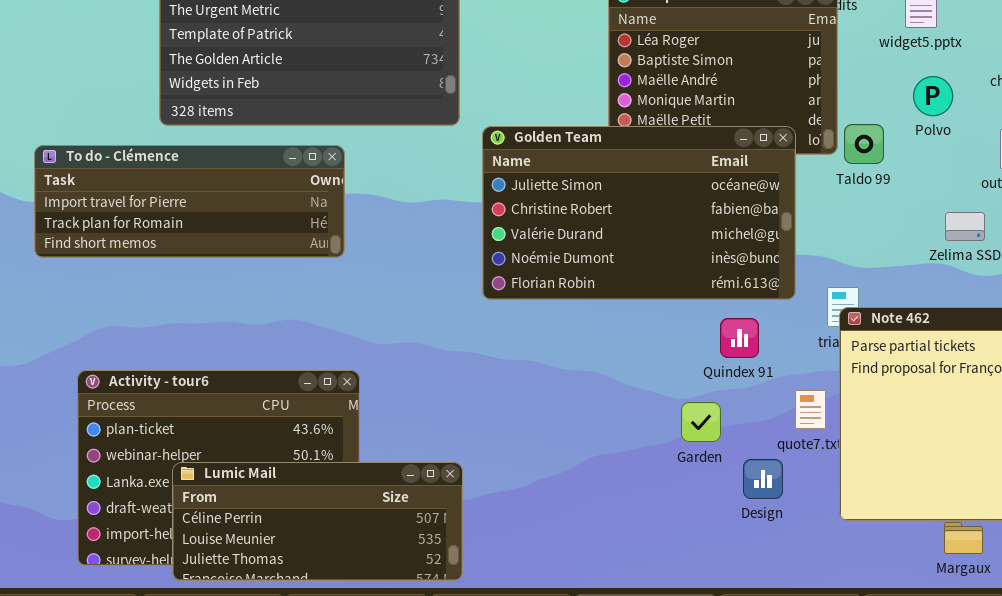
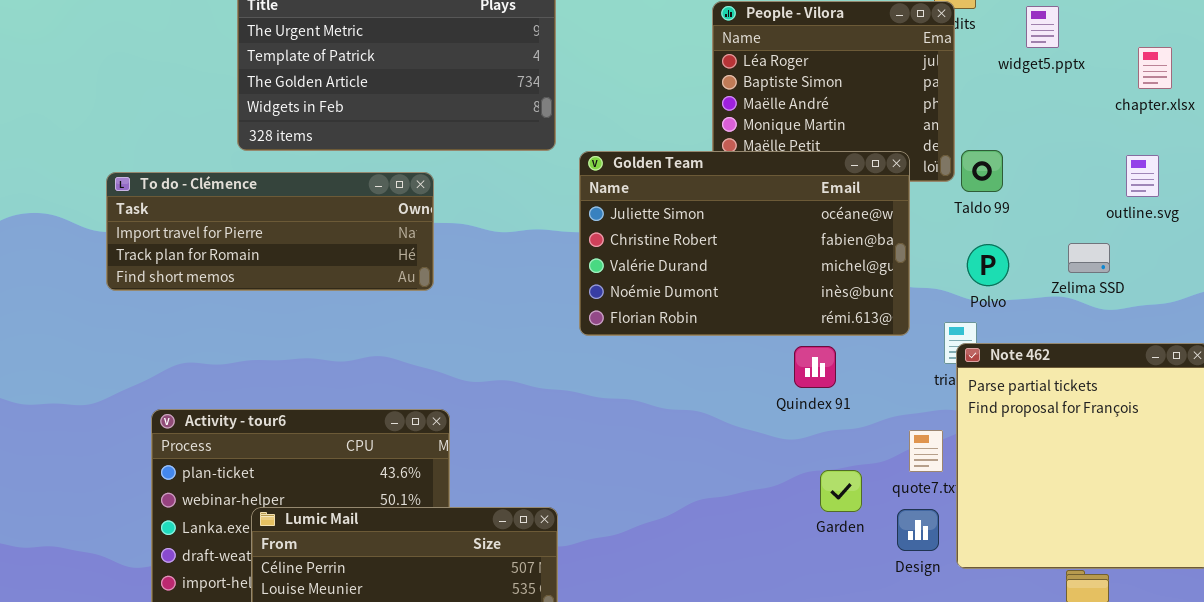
Polvo: [913,76,953,116] -> [967,244,1009,286], moved
Quindex 91: [720,318,759,358] -> [794,346,836,388], moved
Garden: [681,402,721,442] -> [820,470,862,512], moved
Design: [743,459,783,499] -> [897,509,939,551], moved

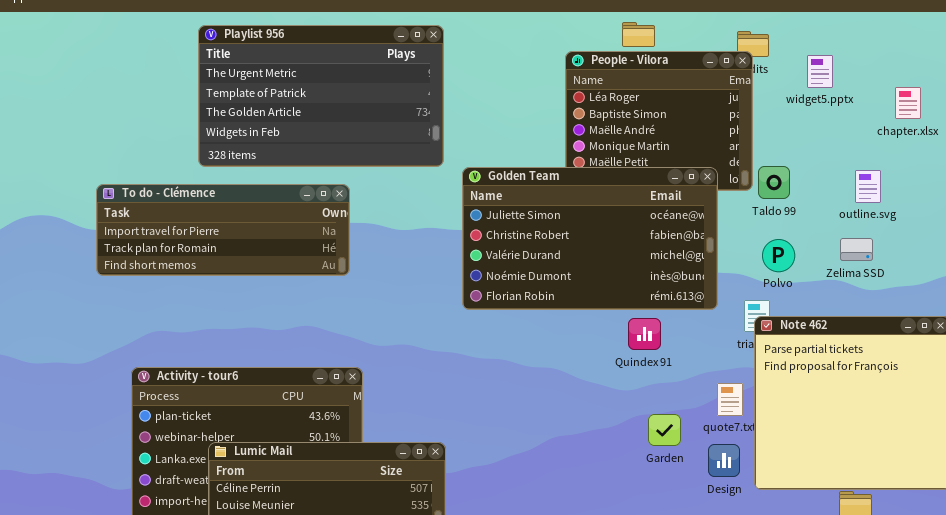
outline.svg: [1126,155,1159,197] -> [855,170,881,203], moved

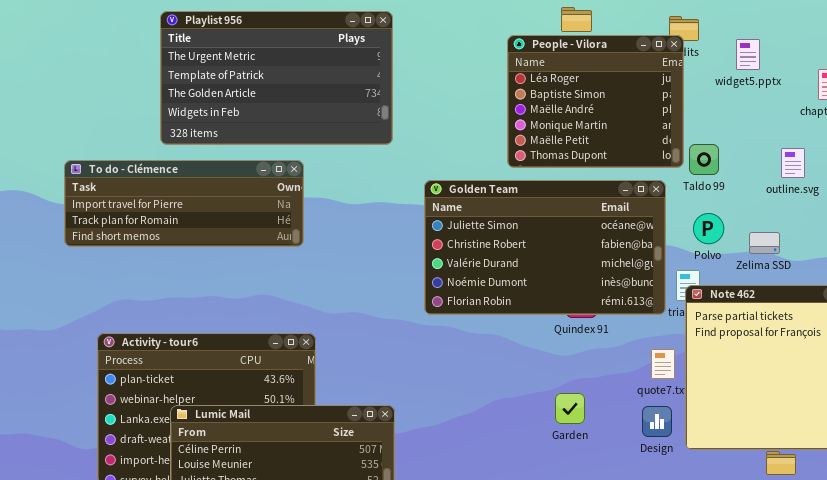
Golden Team: [462,167,718,310] -> [424,180,666,315], moved
Zelima SSD: [840,238,873,261] -> [749,232,780,254], moved
Garden: [648,414,681,446] -> [555,393,585,424], moved

